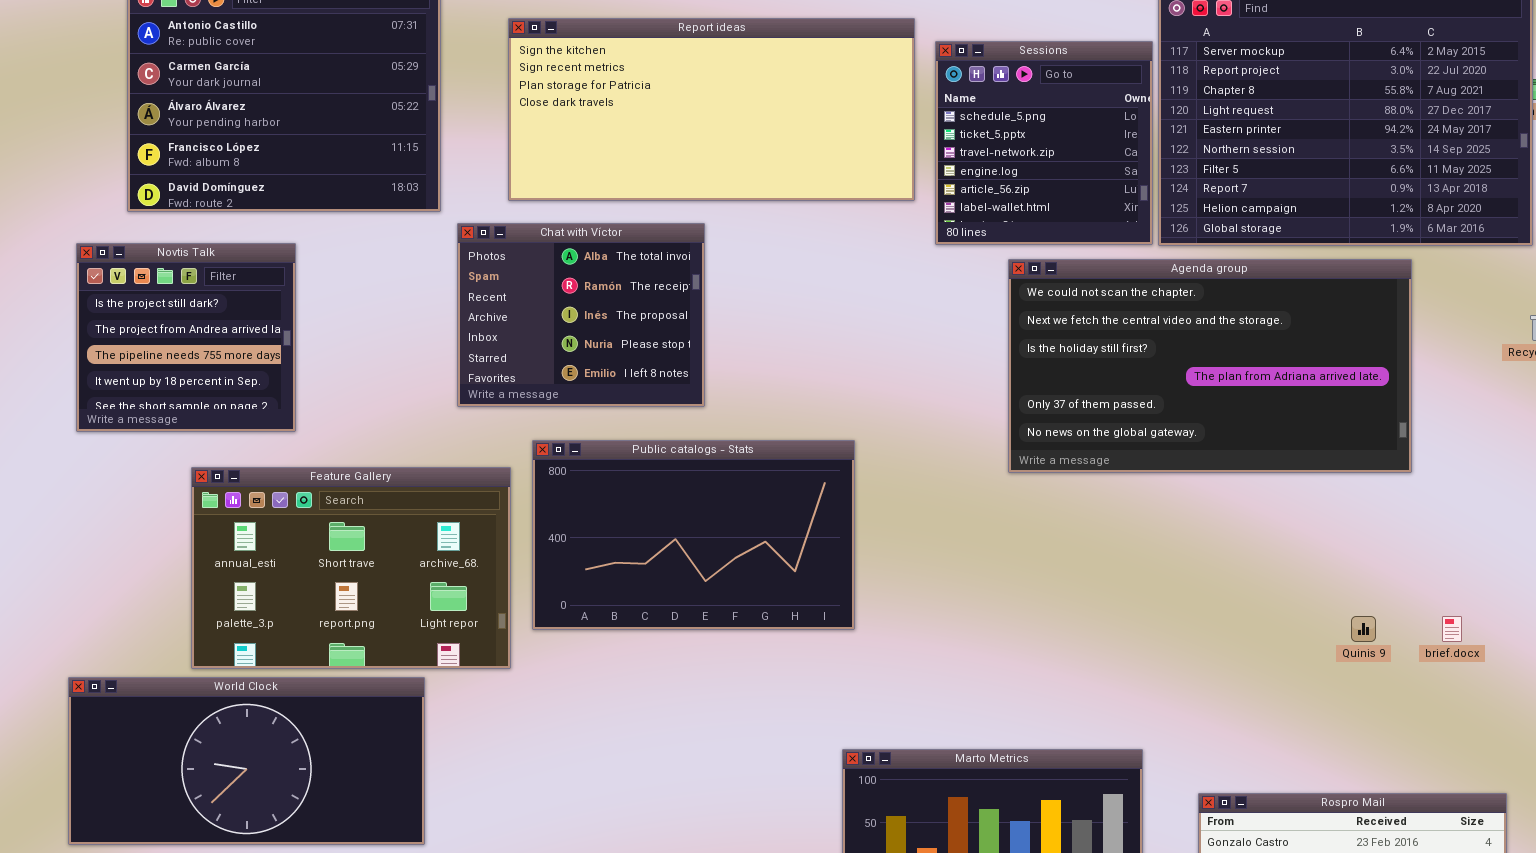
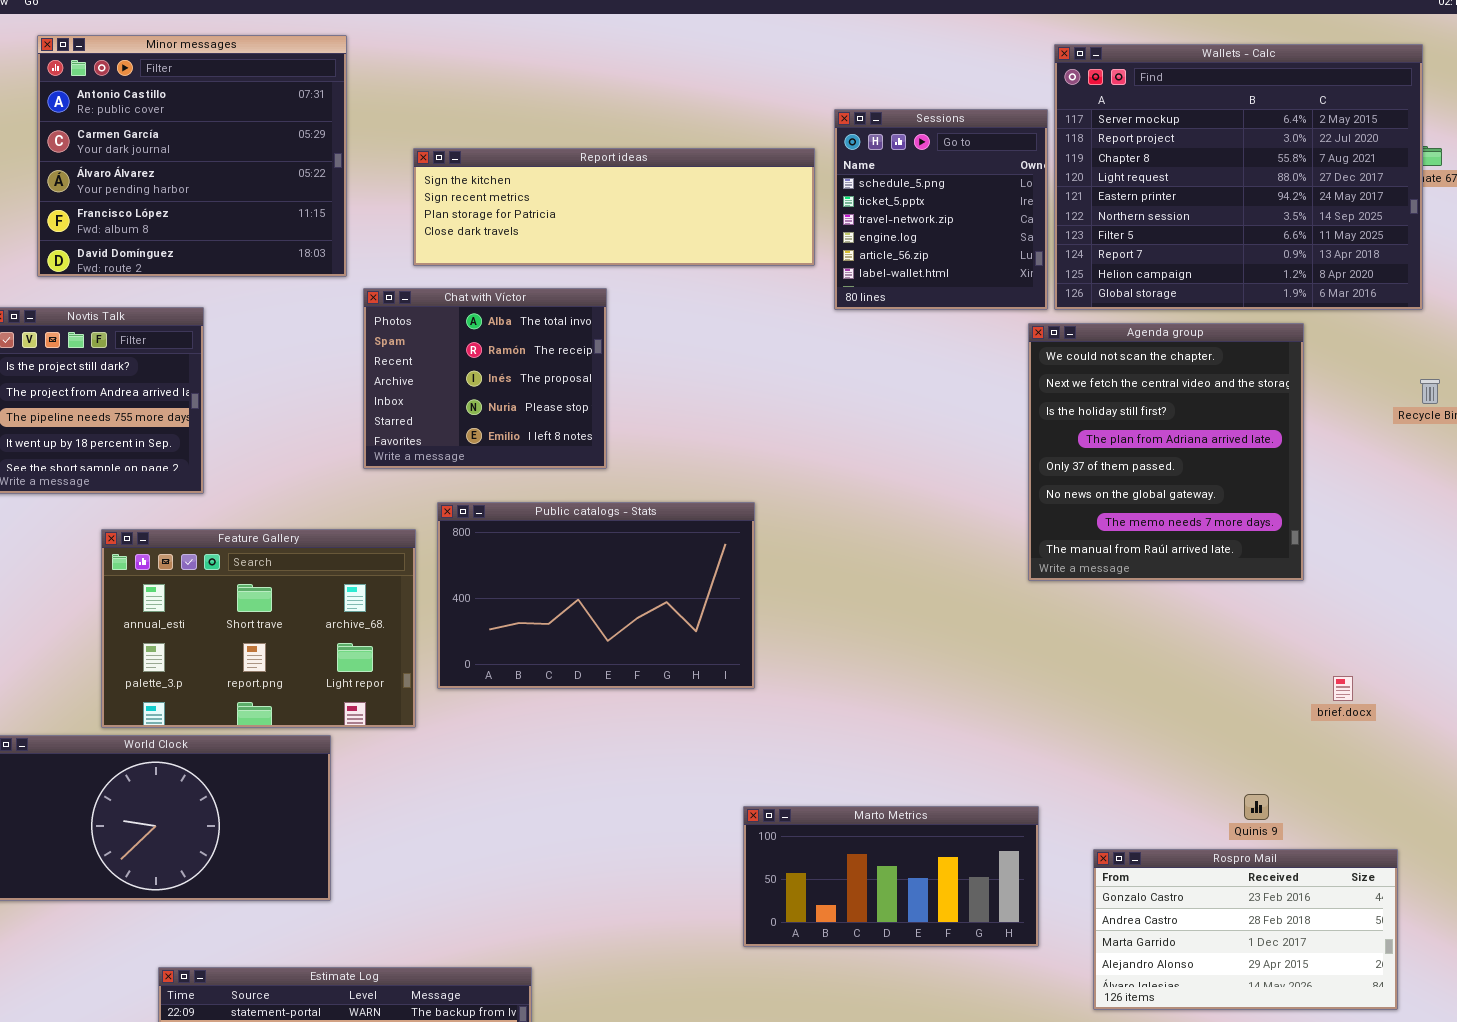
Report ideas: [508,18,915,201] -> [413,148,815,266], resized
Agenda group: [1008,259,1412,473] -> [1028,323,1304,581], resized
Quinis 9: [1351,616,1376,642] -> [1244,794,1269,820], moved

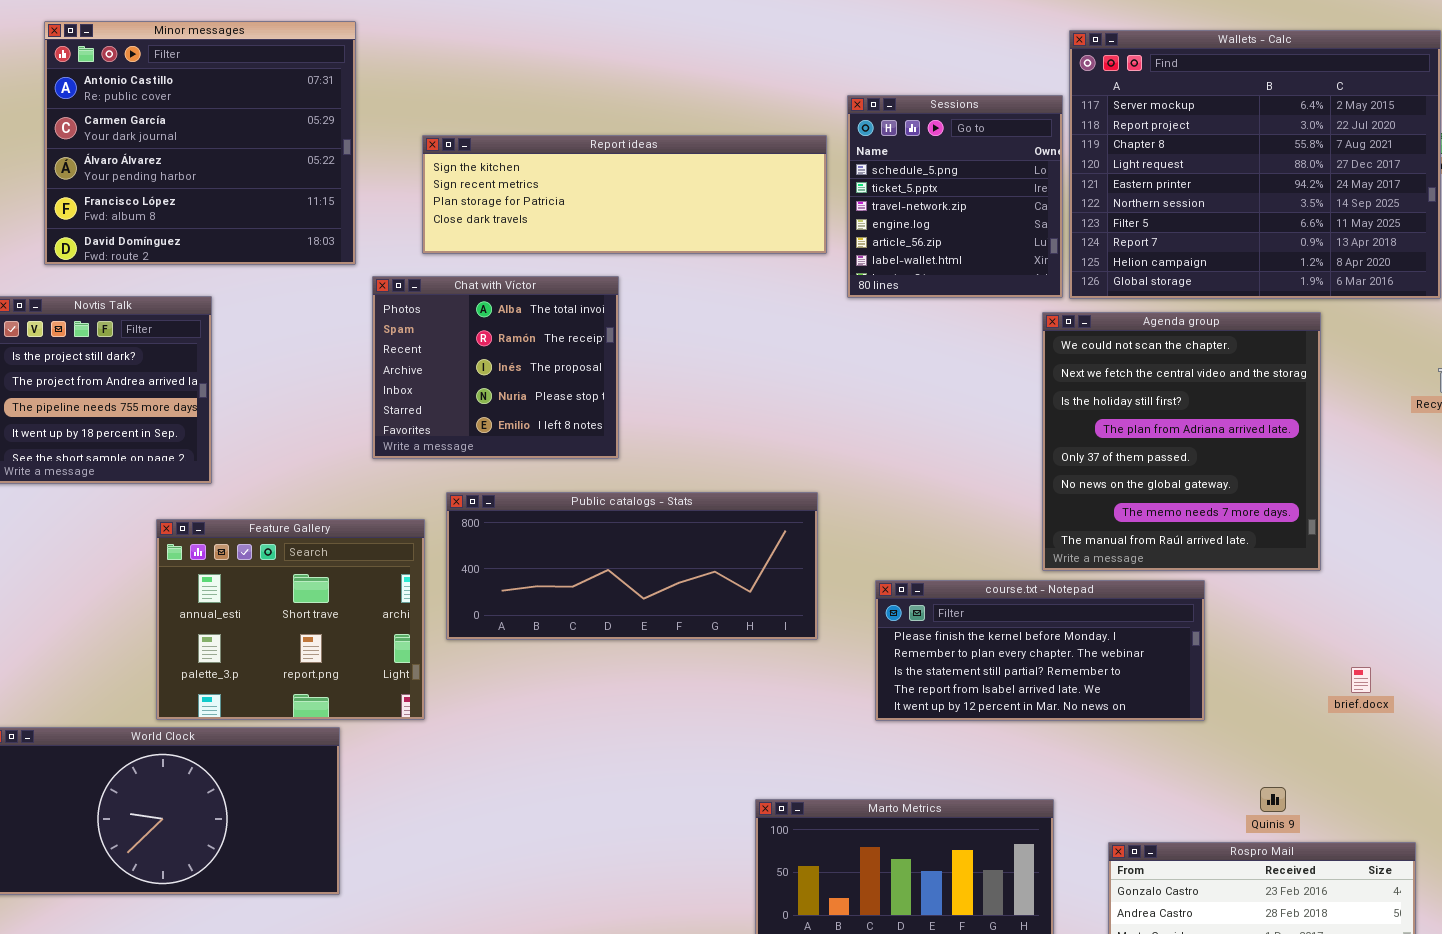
Public catalogs - Stats: [437,502,755,689] -> [446,492,818,640], resized
Feature Gallery: [101,529,416,728] -> [156,519,425,720], resized
course.txt - Notepad: none -> [875,580,1205,721], opened

